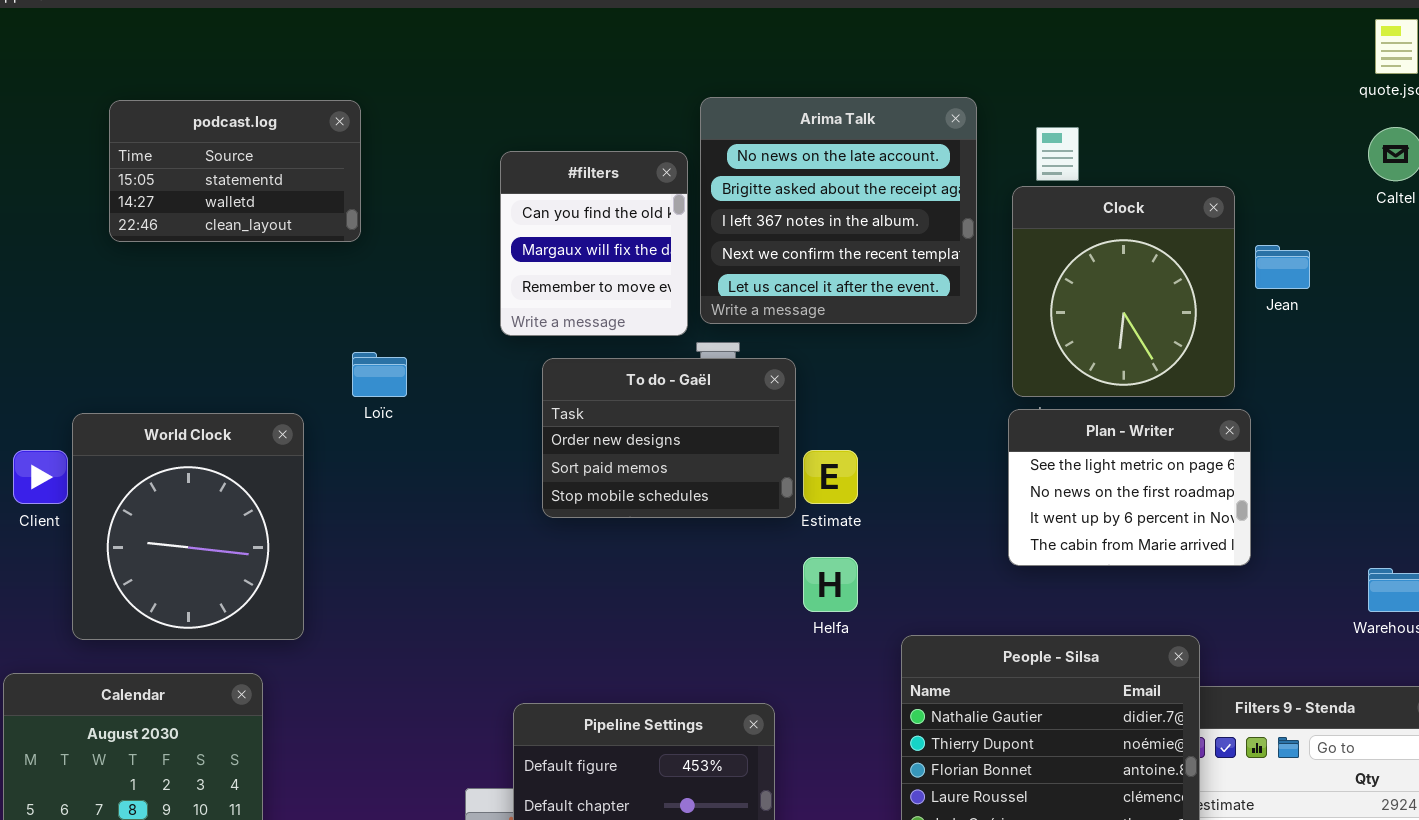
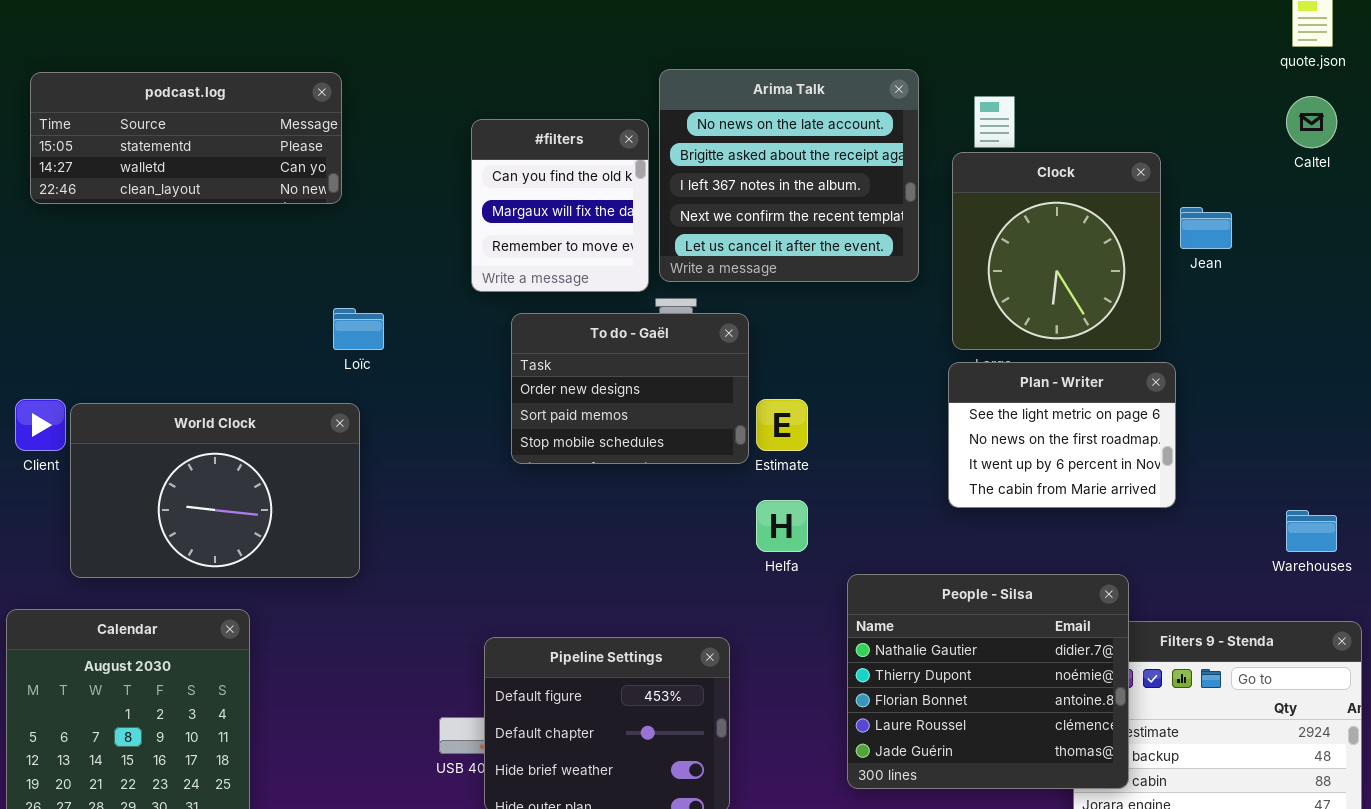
podcast.log: [109,100,361,242] -> [30,72,342,204], resized
World Clock: [72,413,304,640] -> [70,403,360,578], resized

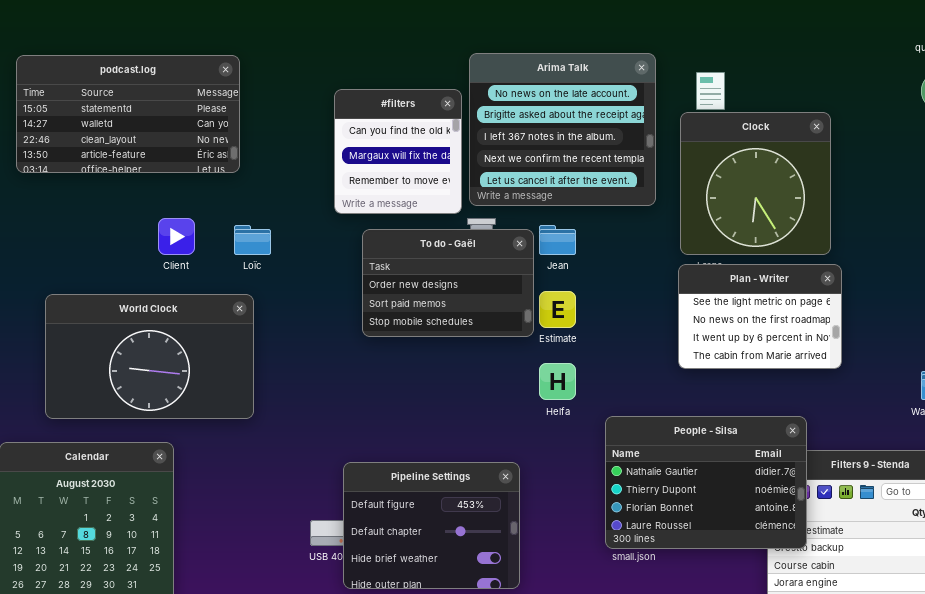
podcast.log: [30,72,342,204] -> [16,55,240,173], resized
Jean: [1180,207,1232,249] -> [539,225,576,255], moved
Client: [15,399,66,451] -> [158,218,195,255], moved
People - Silsa: [847,574,1129,789] -> [605,416,807,549], resized

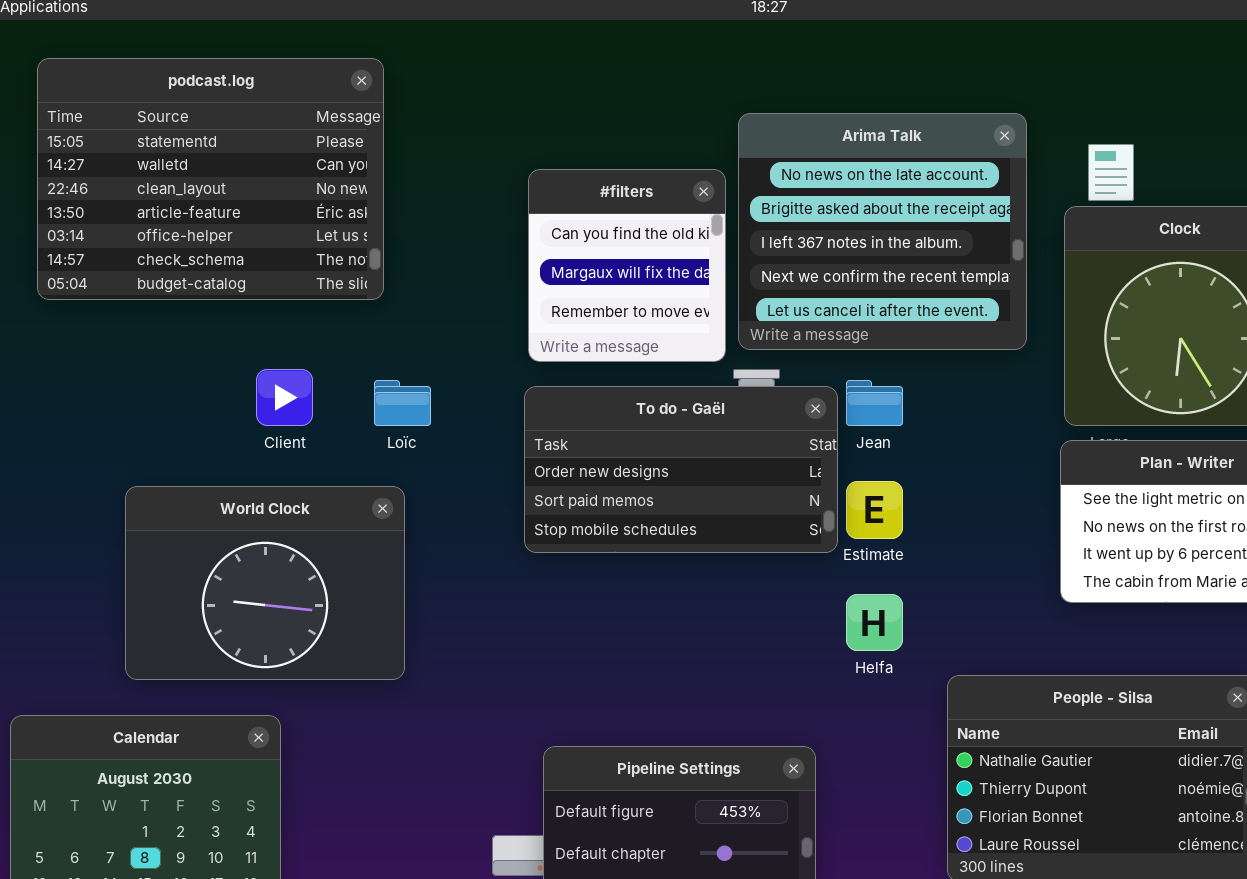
podcast.log: [16,55,240,173] -> [37,58,384,300], resized
To do - Gaël: [362,229,534,337] -> [524,386,838,553], resized
World Clock: [45,294,254,419] -> [125,486,405,680], resized

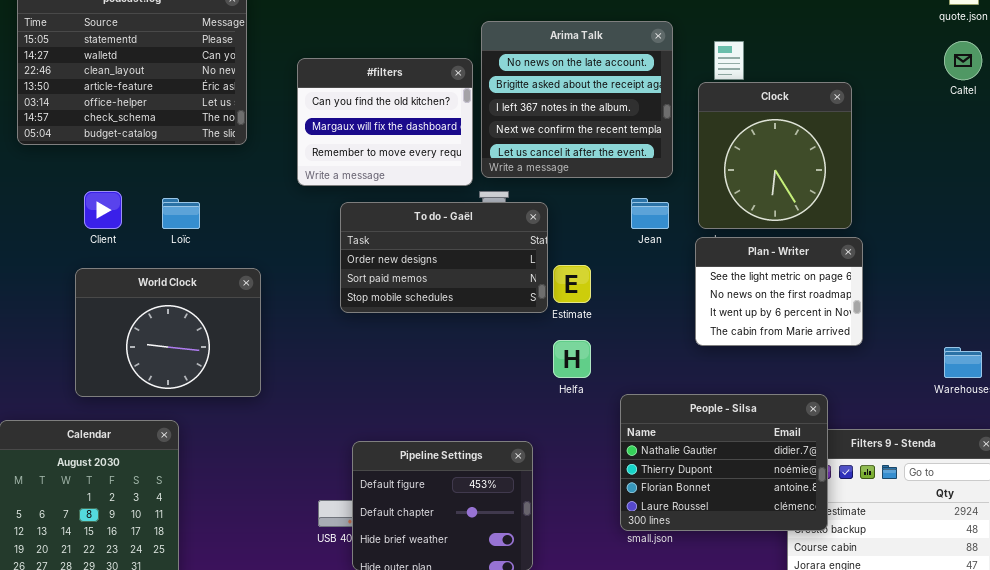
#filters: [528,169,726,362] -> [297,58,473,186], resized
Client: [256,369,313,426] -> [84,191,122,229], moved
Loïc: [374,380,431,426] -> [162,198,200,229], moved
Jean: [846,380,903,426] -> [631,198,669,229], moved

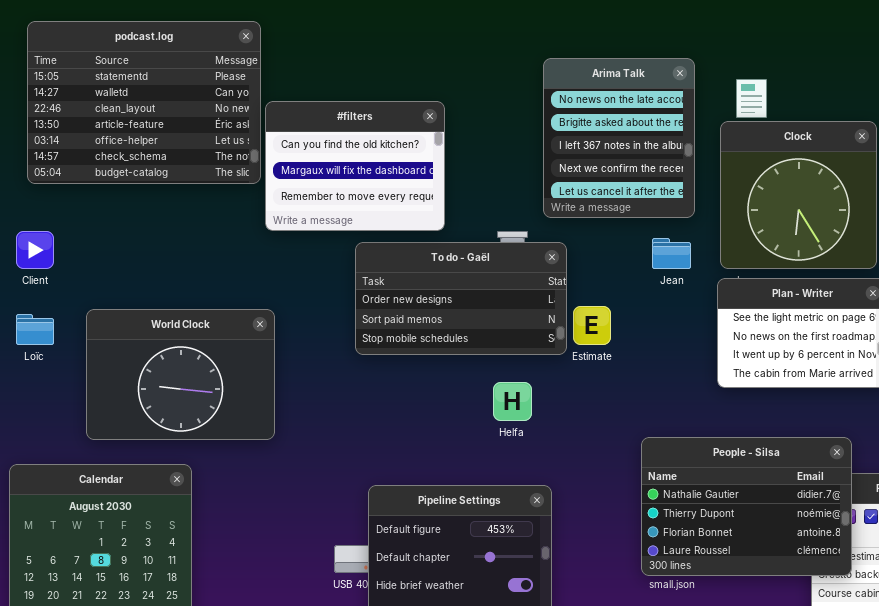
Arima Talk: [481,21,673,178] -> [543,58,695,218], resized
#filters: [297,58,473,186] -> [265,101,445,231], moved
Client: [84,191,122,229] -> [16,231,54,269], moved
Loïc: [162,198,200,229] -> [16,314,54,345], moved
Helfa: [553,340,591,378] -> [493,382,532,421], moved

